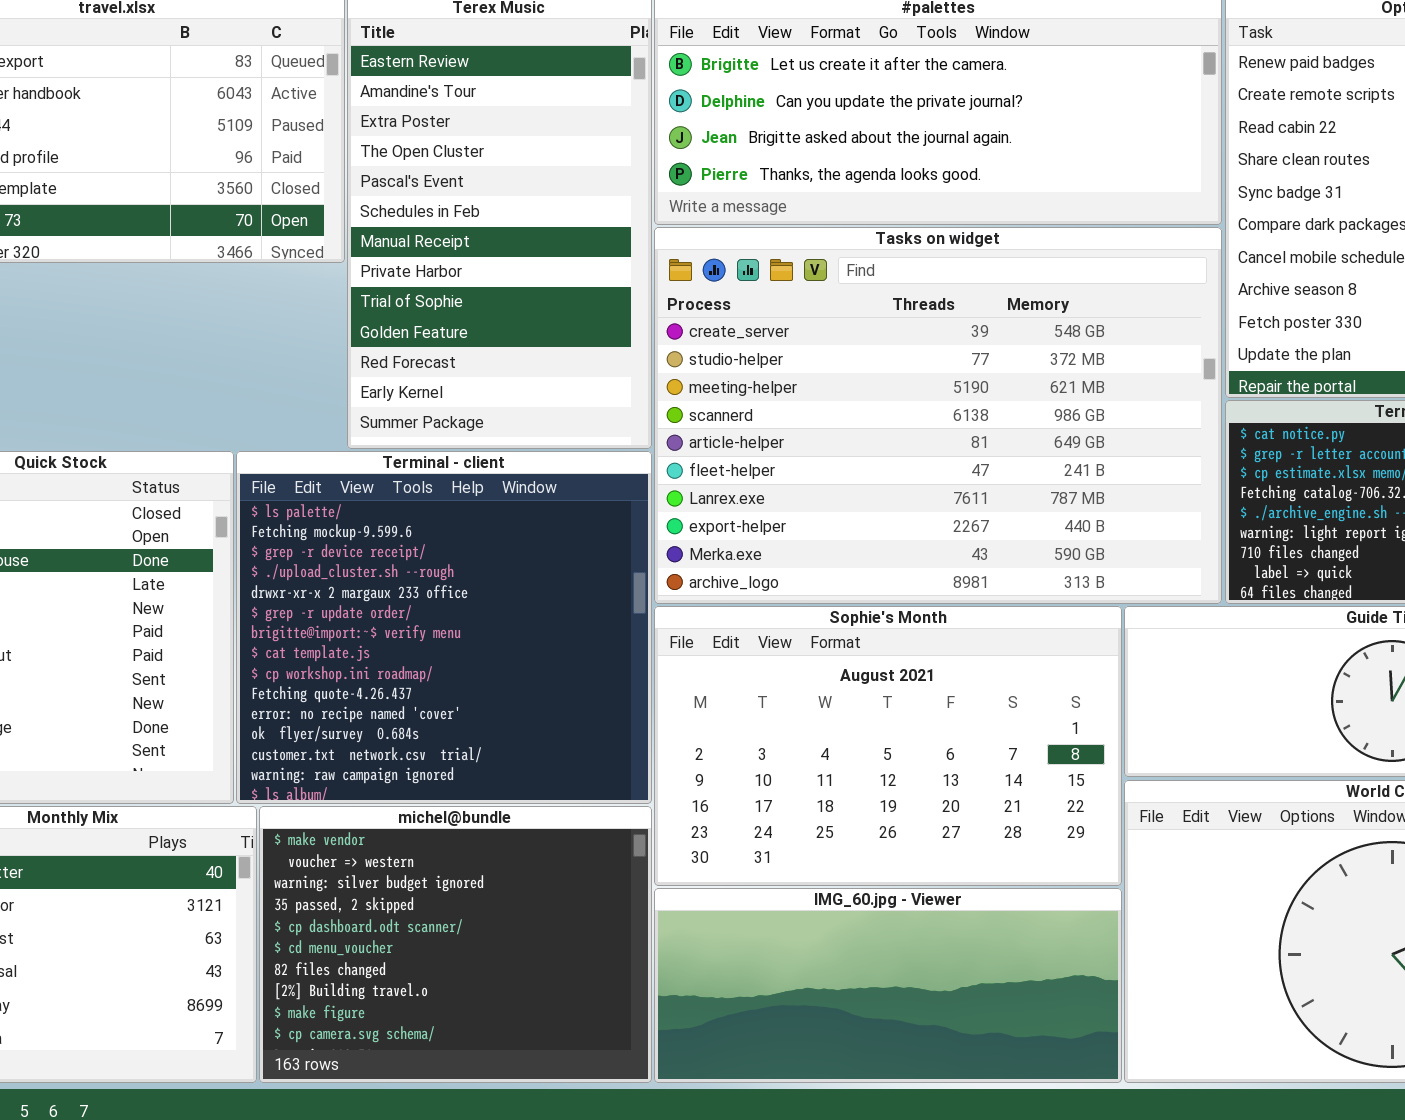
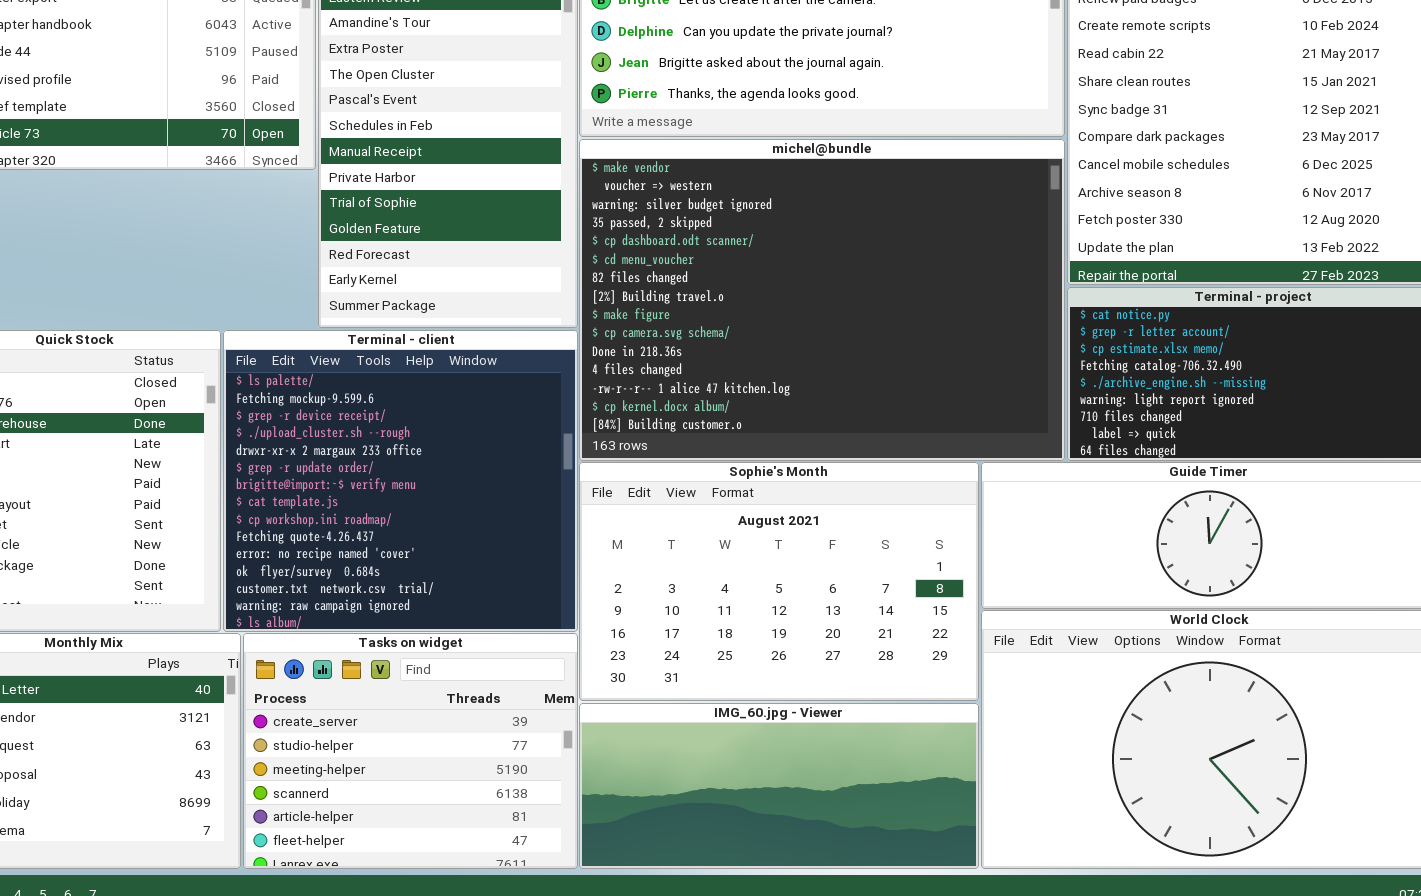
Tasks on widget: [654,227,1222,604] -> [243,633,578,869], moved, resized
michel@bundle: [259,806,652,1083] -> [579,139,1065,461], moved, resized

